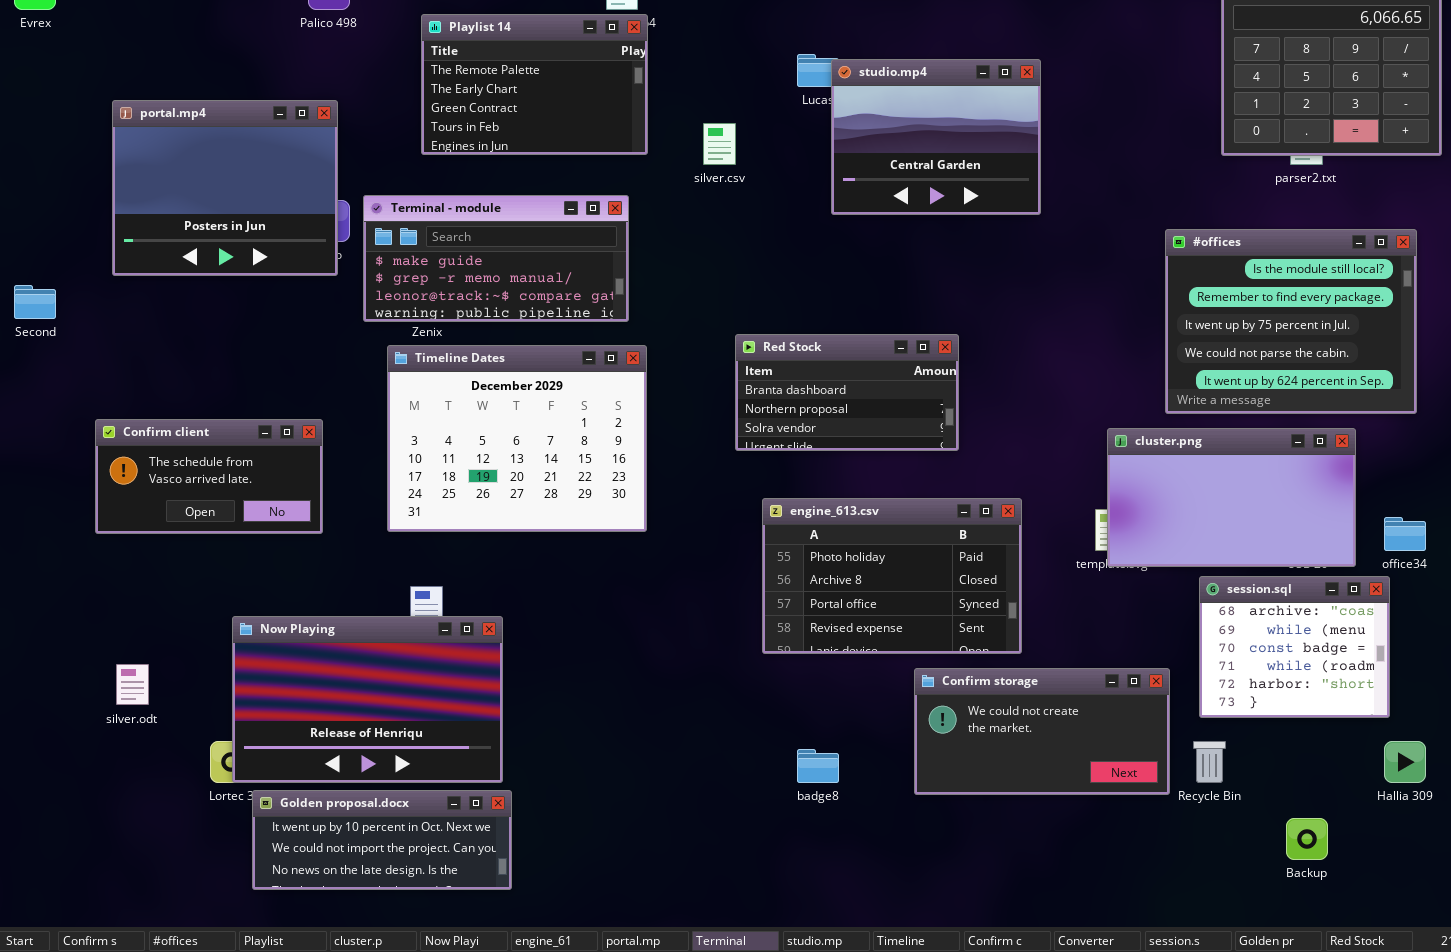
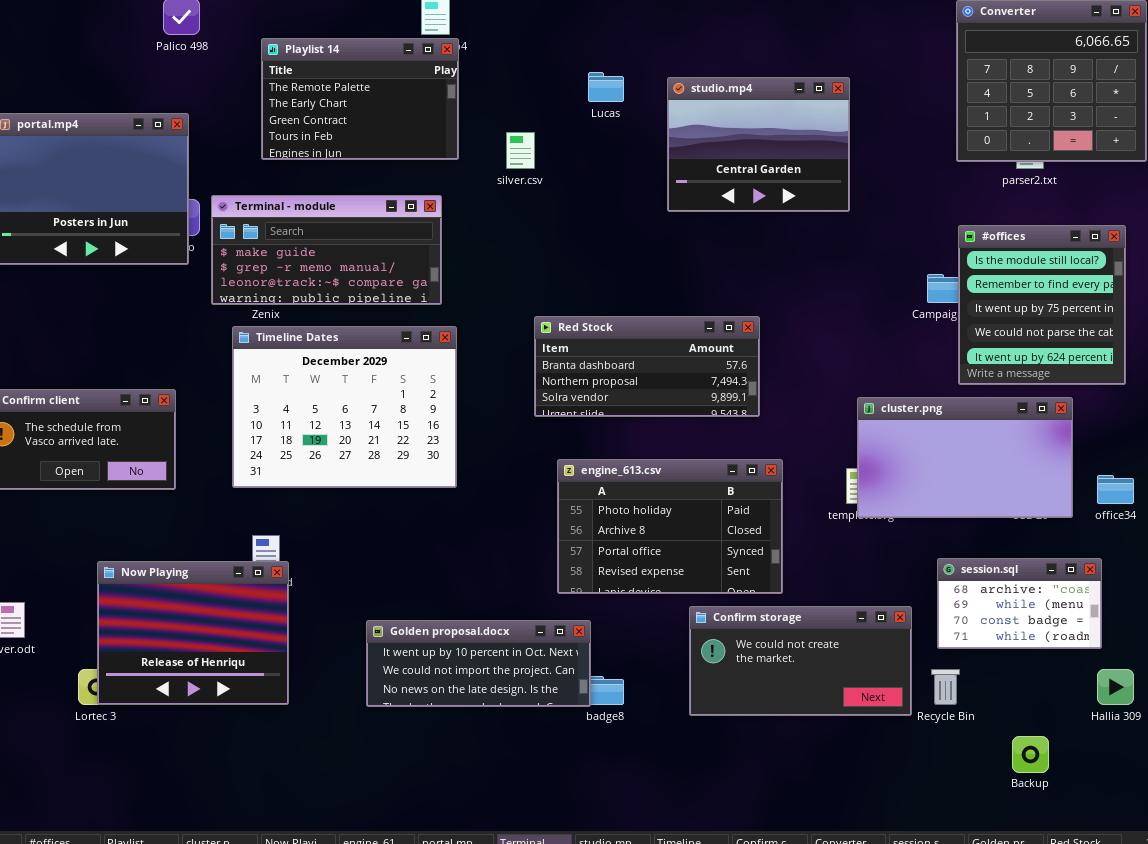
studio.mp4: [831,59,1041,215] -> [667,77,850,212], moved
#offices: [1165,229,1417,414] -> [958,225,1126,385], resized
Red Stock: [735,334,959,451] -> [534,316,760,417], resized
session.sql: [1199,576,1390,718] -> [937,558,1102,649], resized
Now Playing: [232,616,503,783] -> [97,561,289,705], resized
Golden proposal.docx: [252,790,512,890] -> [366,620,591,707], moved

